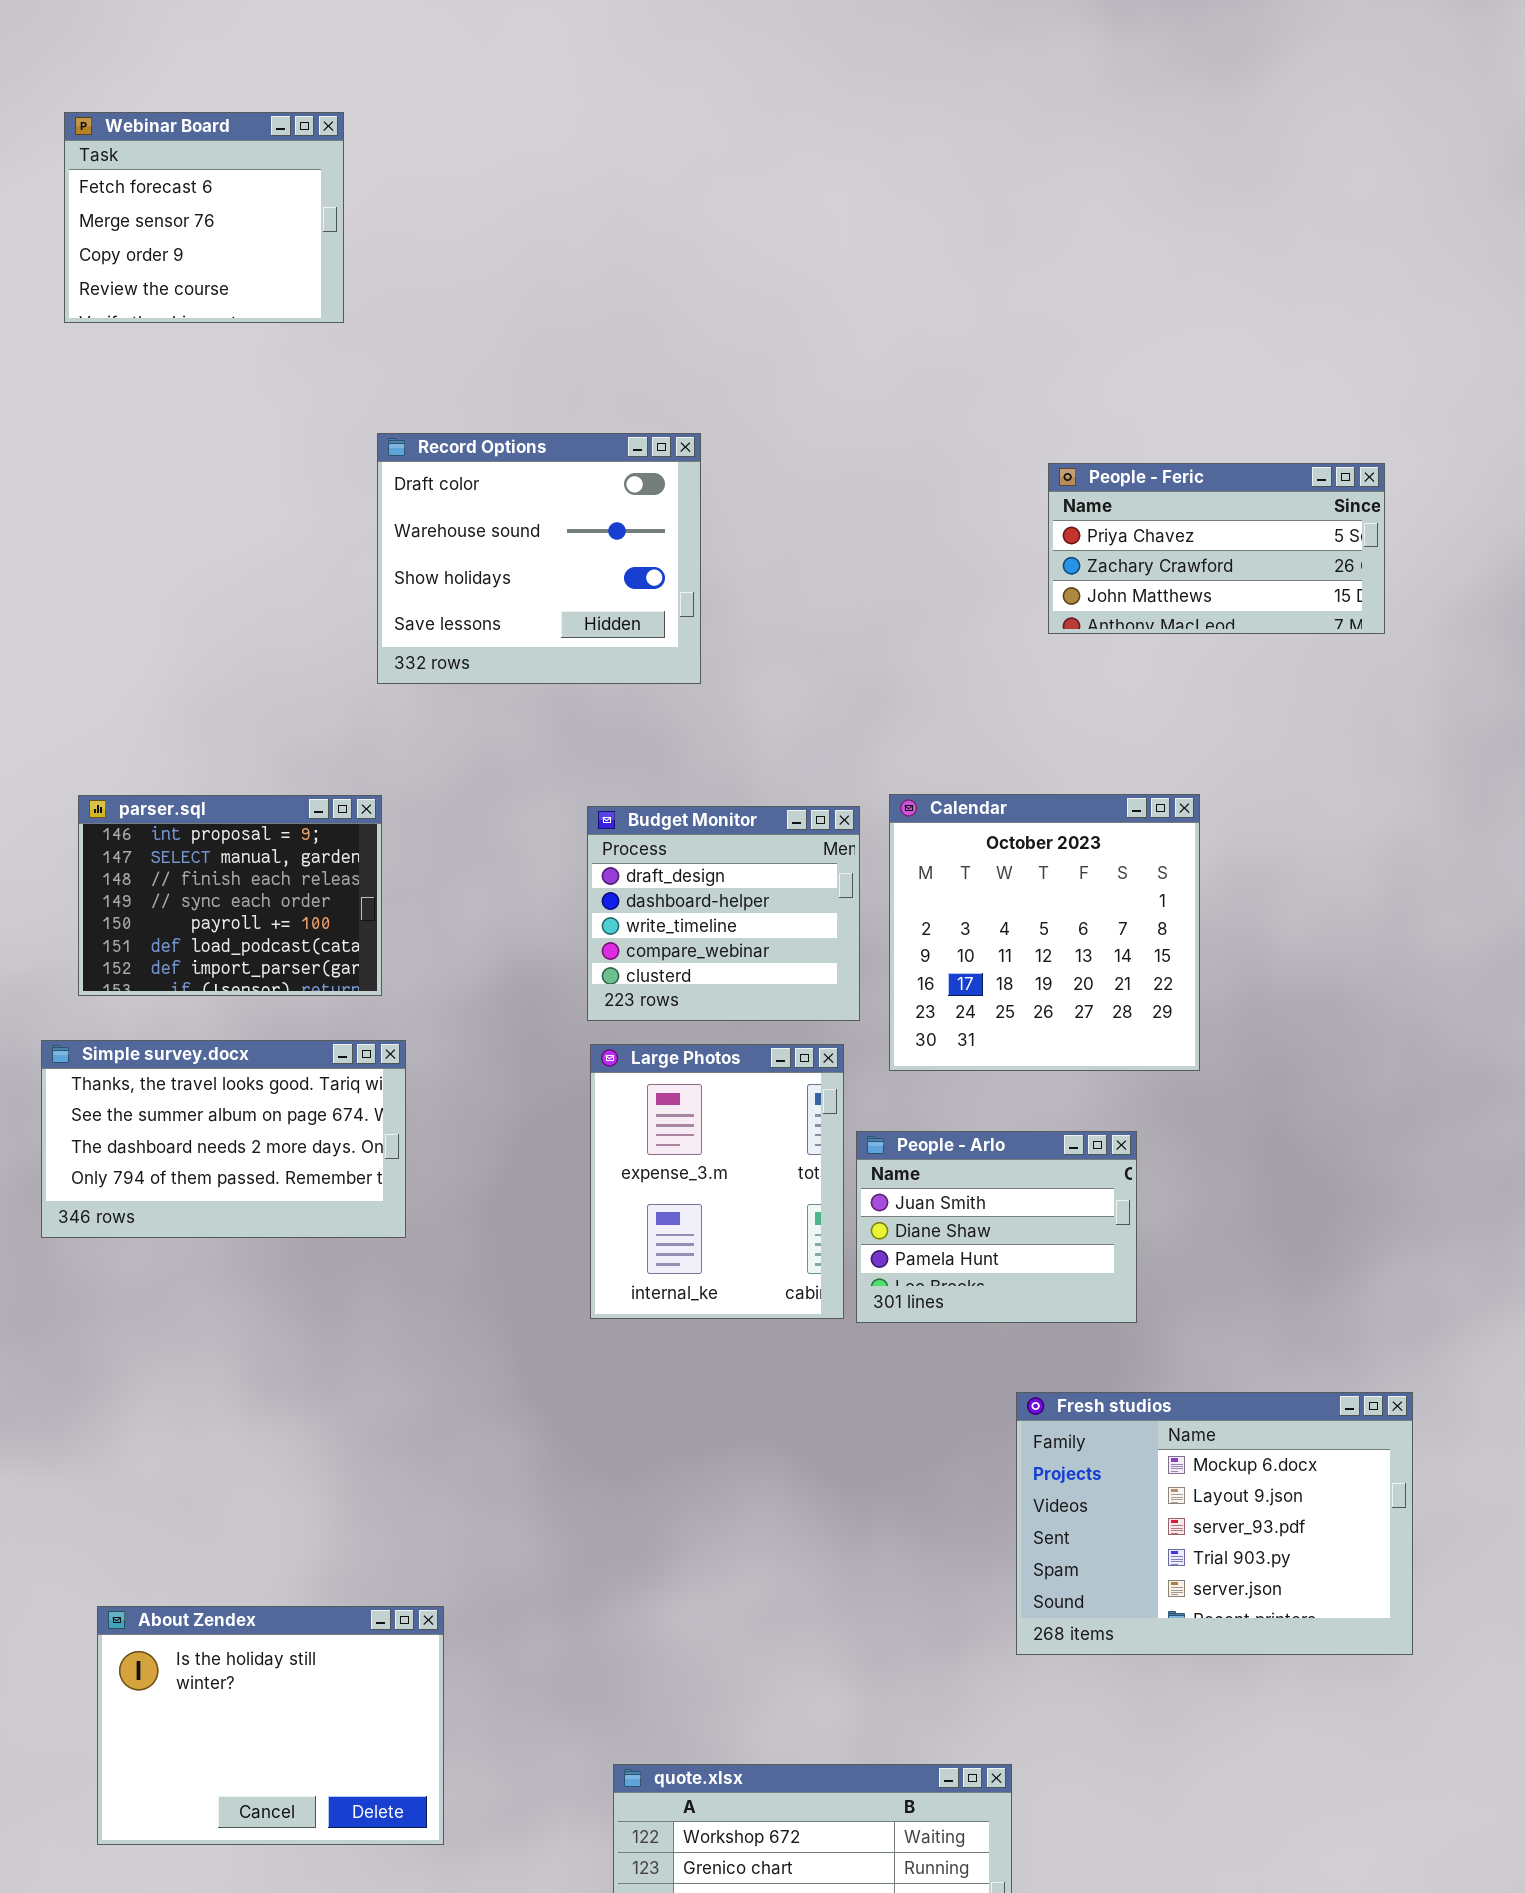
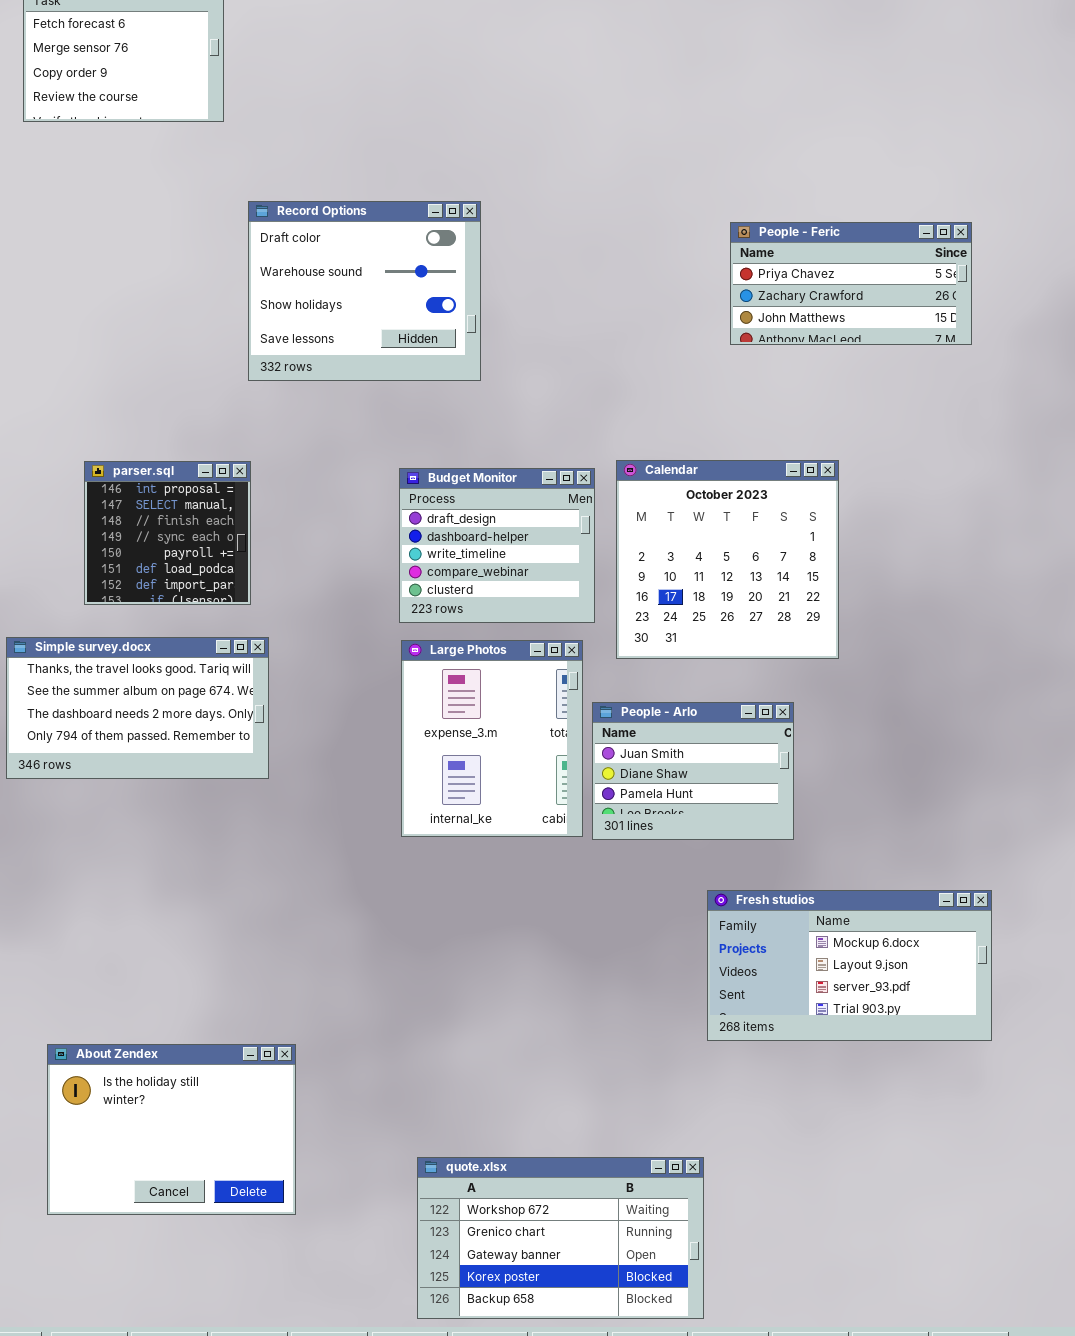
parser.sql: [78,795,382,996] -> [84,461,251,605], resized
Fresh studios: [1016,1392,1413,1655] -> [707,890,992,1041], resized

